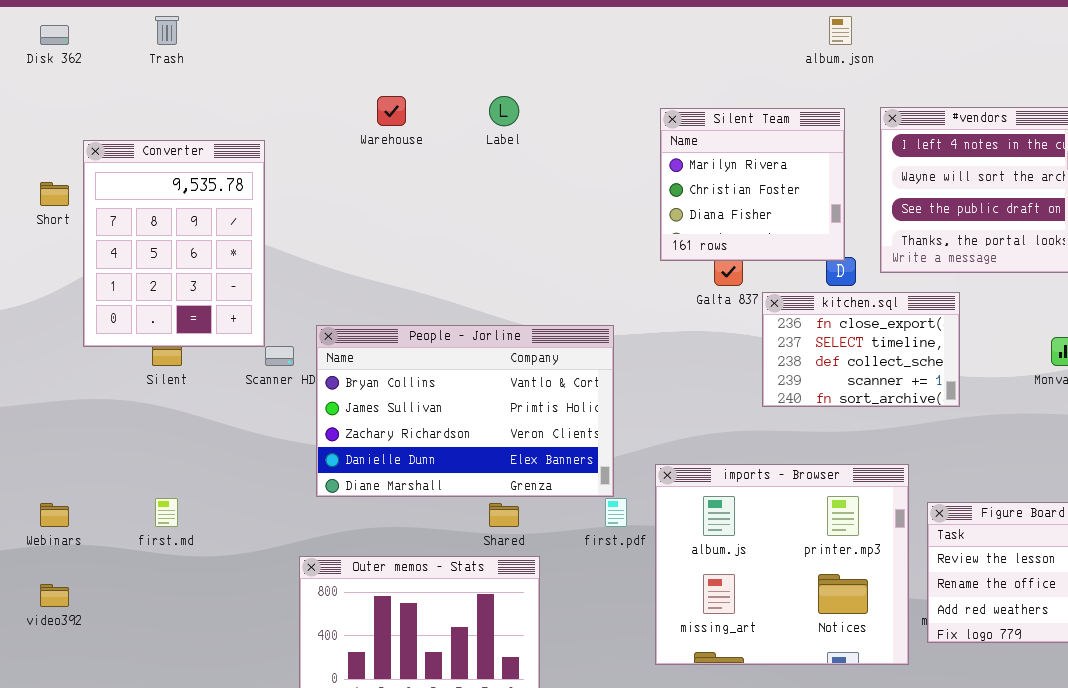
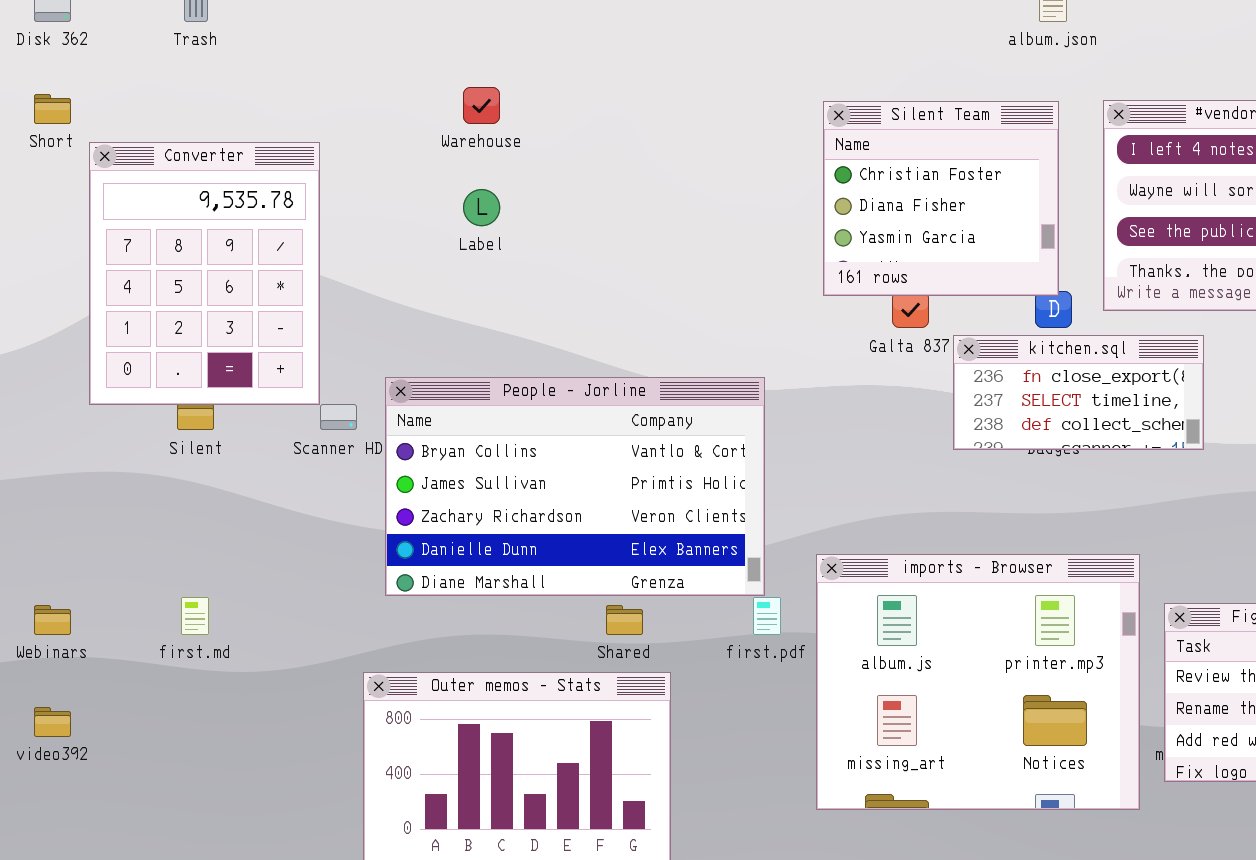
Label: [489,96,519,126] -> [463,189,500,226], moved
Silent Team: [660,108,845,261] -> [823,101,1059,296], scrolled down 1 row
Short: [40,182,69,206] -> [34,94,71,124], moved
kitchen.sql: [762,292,960,407] -> [953,335,1204,450], resized

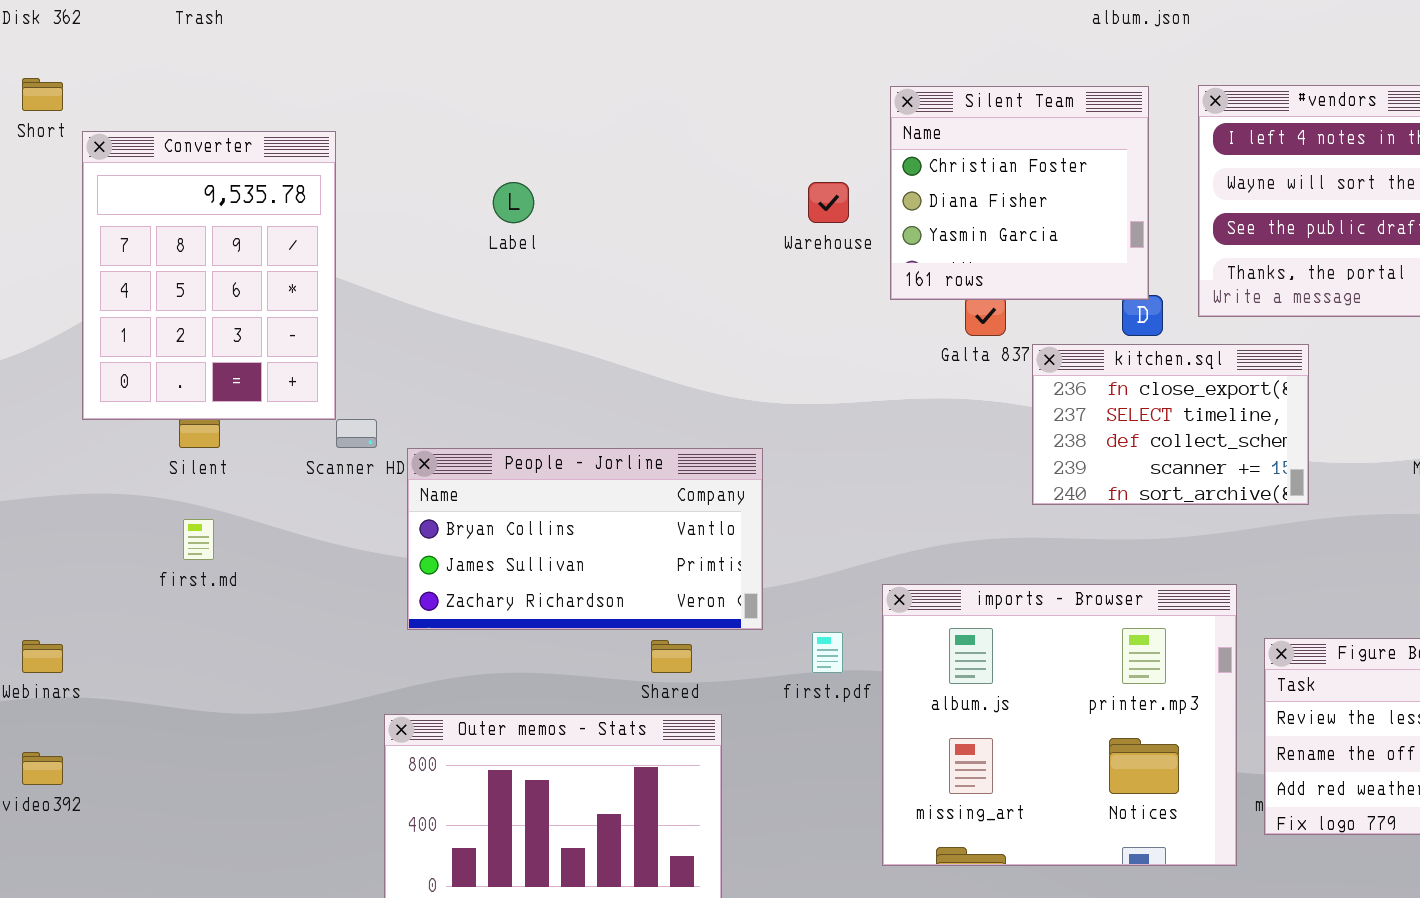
Warehouse: [463,87,500,124] -> [808,182,849,223], moved
kitchen.sql: [953,335,1204,450] -> [1032,344,1309,505], resized
People - Jorline: [385,377,765,596] -> [407,448,763,630], resized
first.md: [181,597,209,635] -> [183,519,214,560], moved

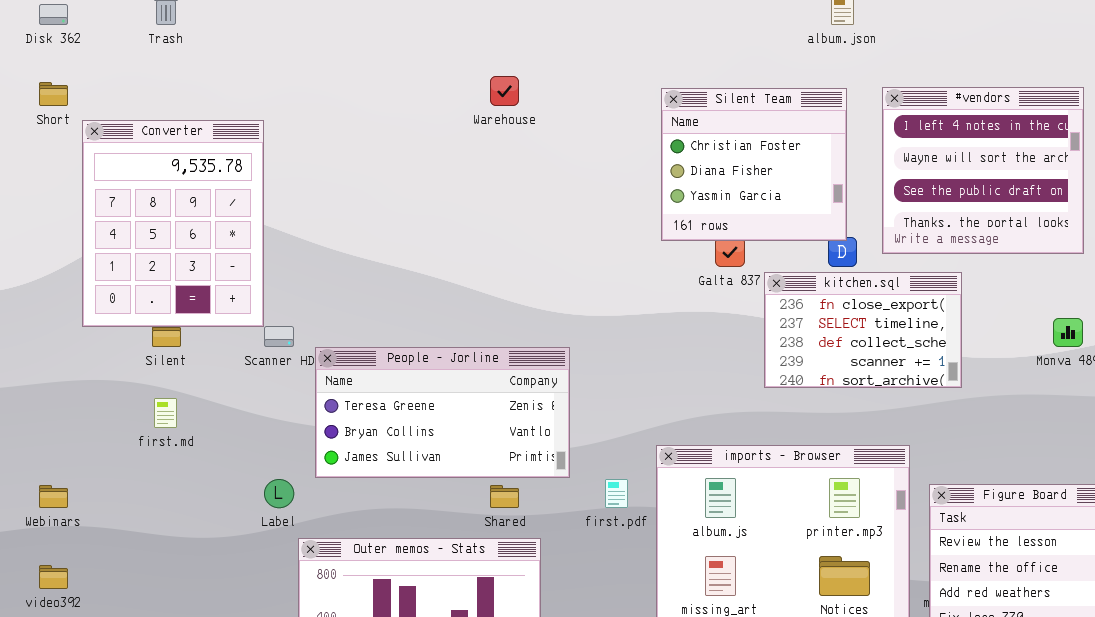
Label: [493,182,534,223] -> [264,479,294,508], moved
Warehouse: [808,182,849,223] -> [490,76,519,106], moved
People - Jorline: [407,448,763,630] -> [315,347,570,478], scrolled up 1 row

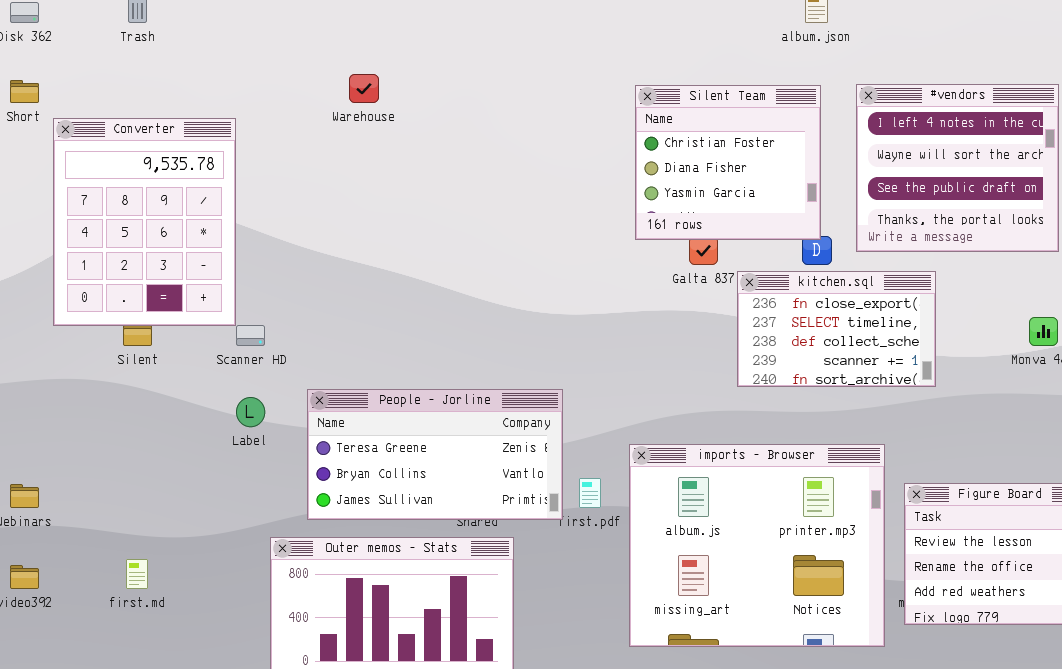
Warehouse: [490,76,519,106] -> [349,74,379,103], moved
People - Jorline: [315,347,570,478] -> [307,389,563,520], moved
first.md: [154,398,177,428] -> [126,559,148,589], moved
Label: [264,479,294,508] -> [236,397,265,427], moved

